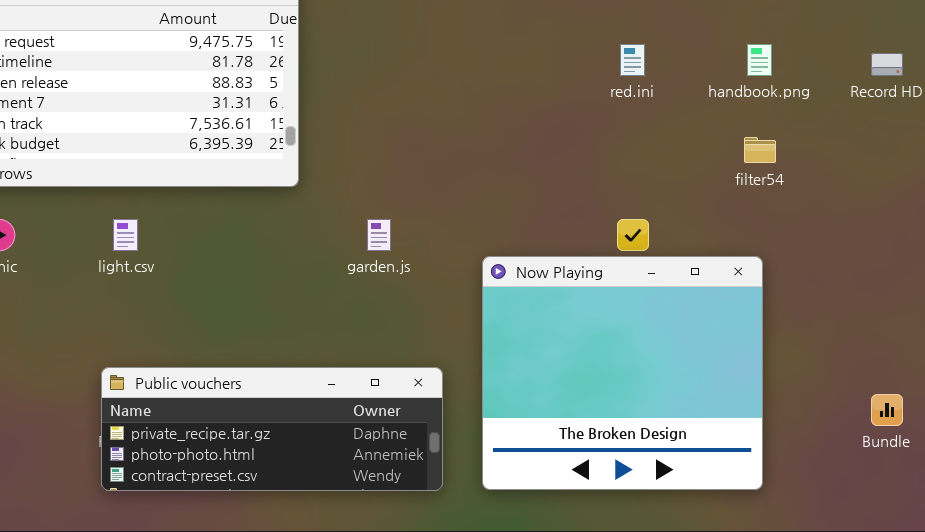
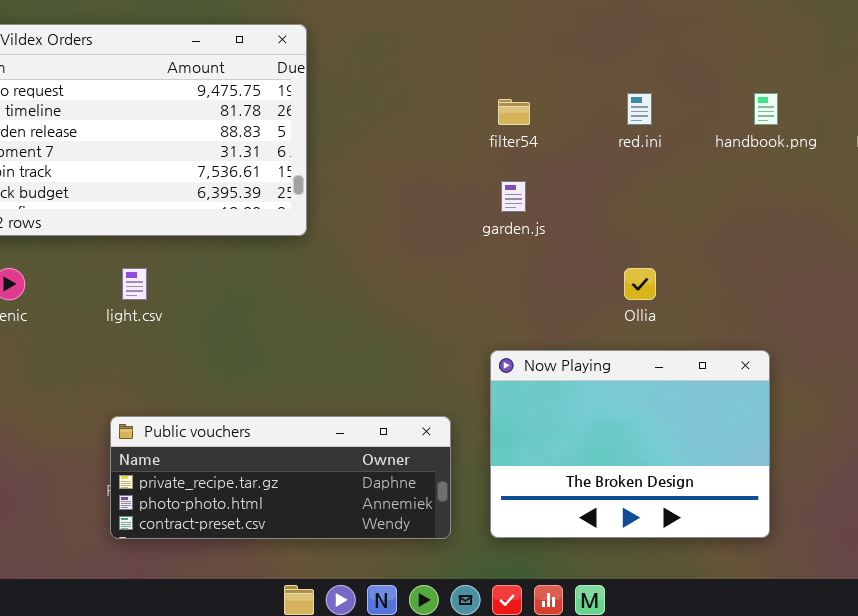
filter54: [744,137,776,163] -> [498,99,530,125], moved
garden.js: [367,219,391,251] -> [501,181,526,212], moved
Now Playing: [482,256,763,490] -> [490,350,770,538], resized

